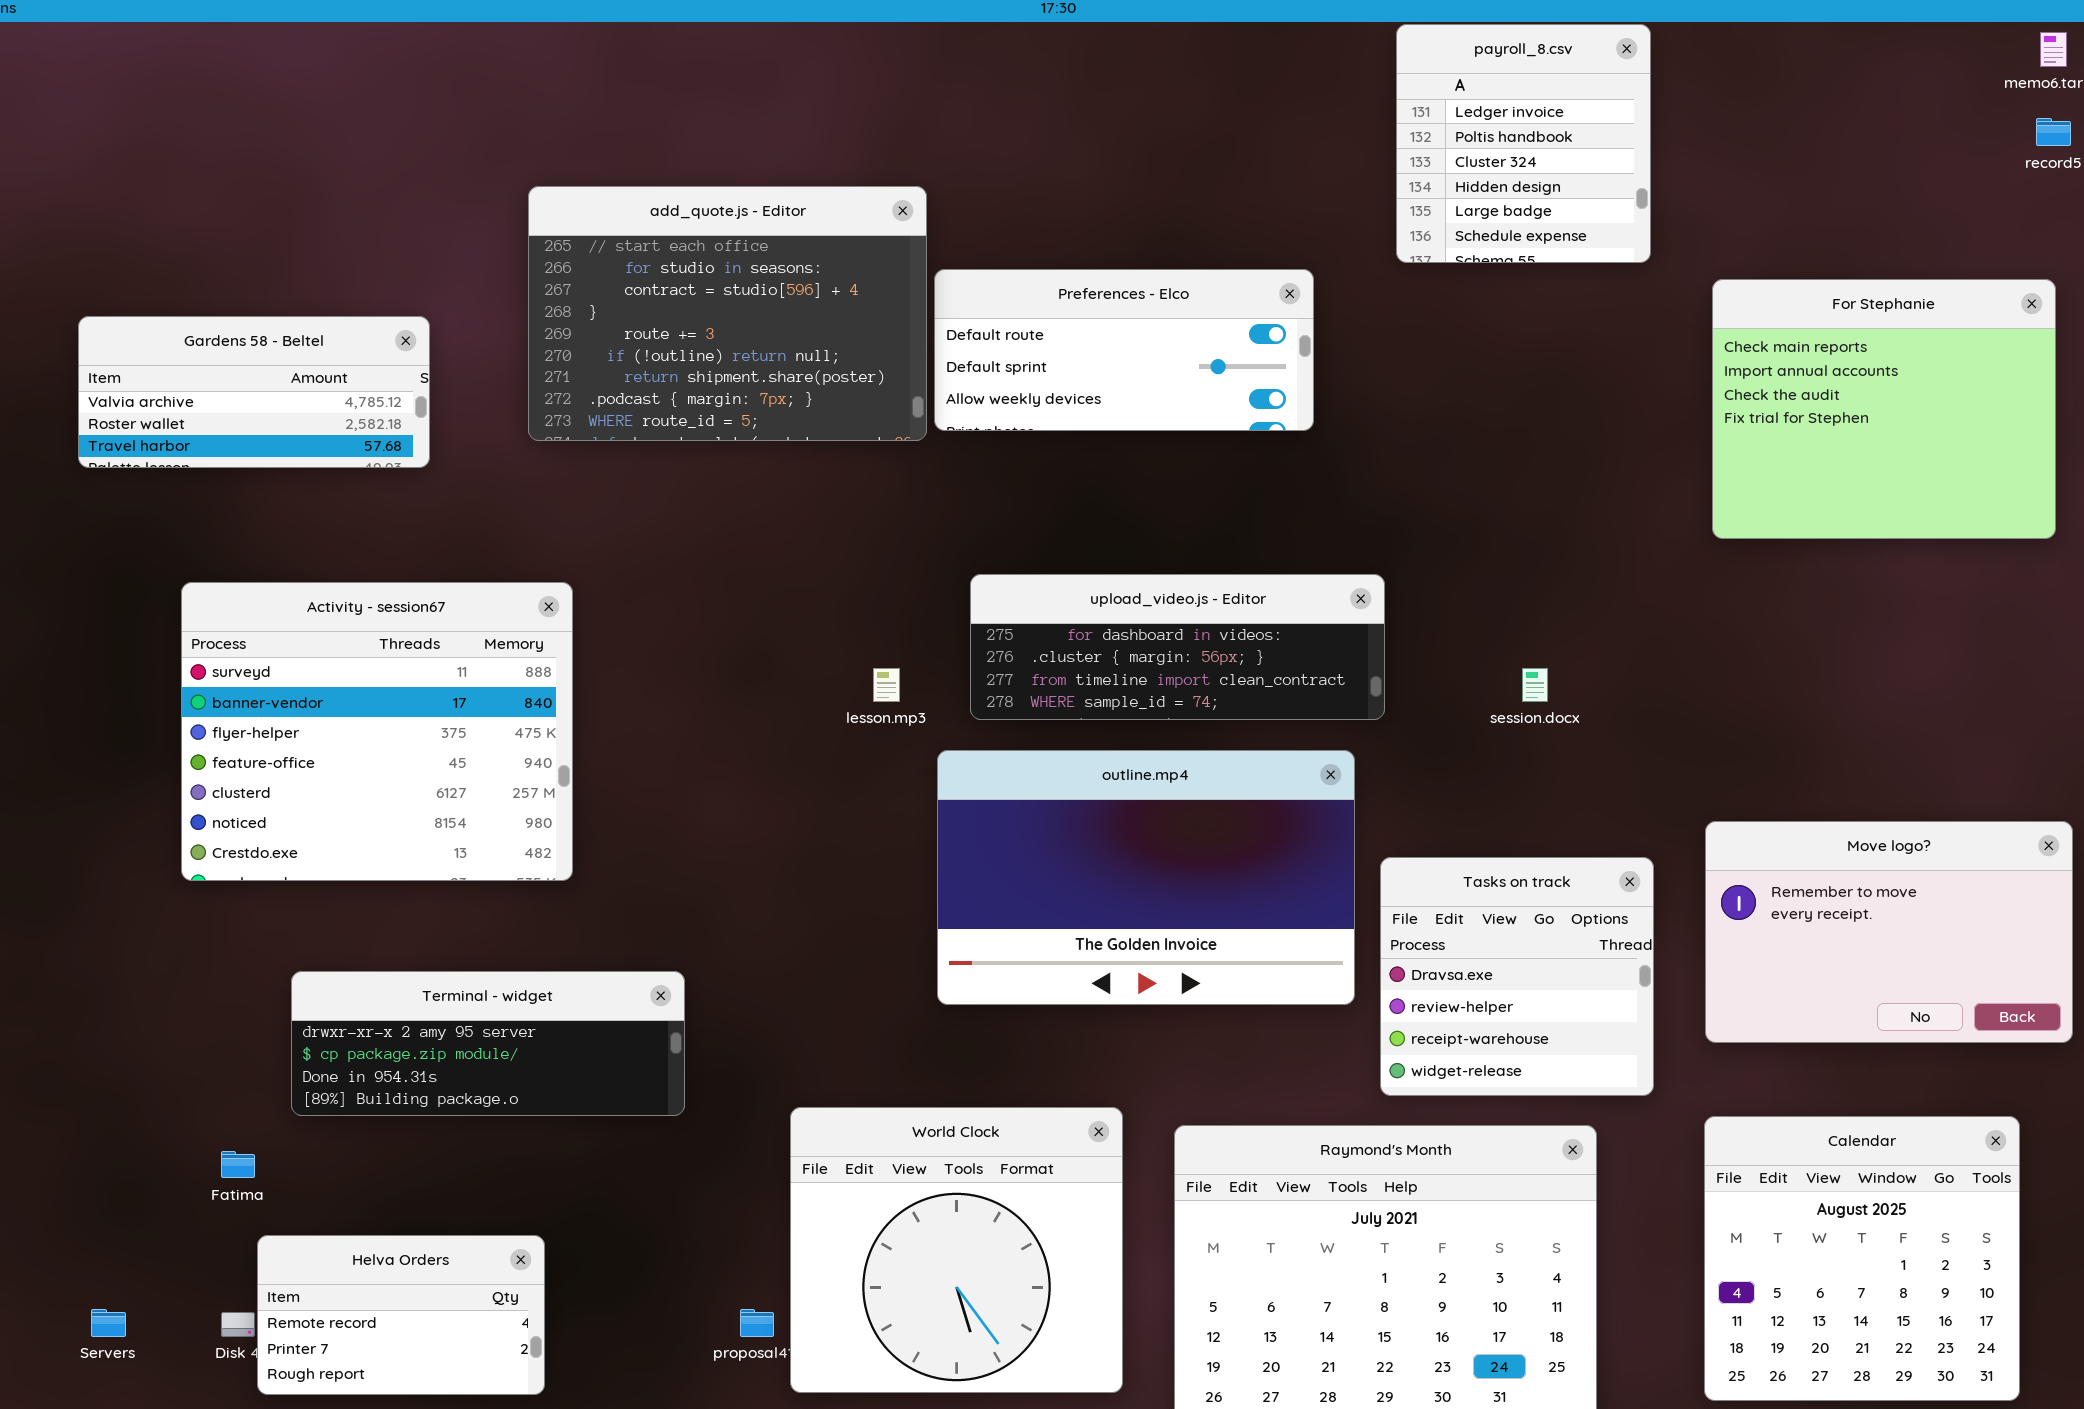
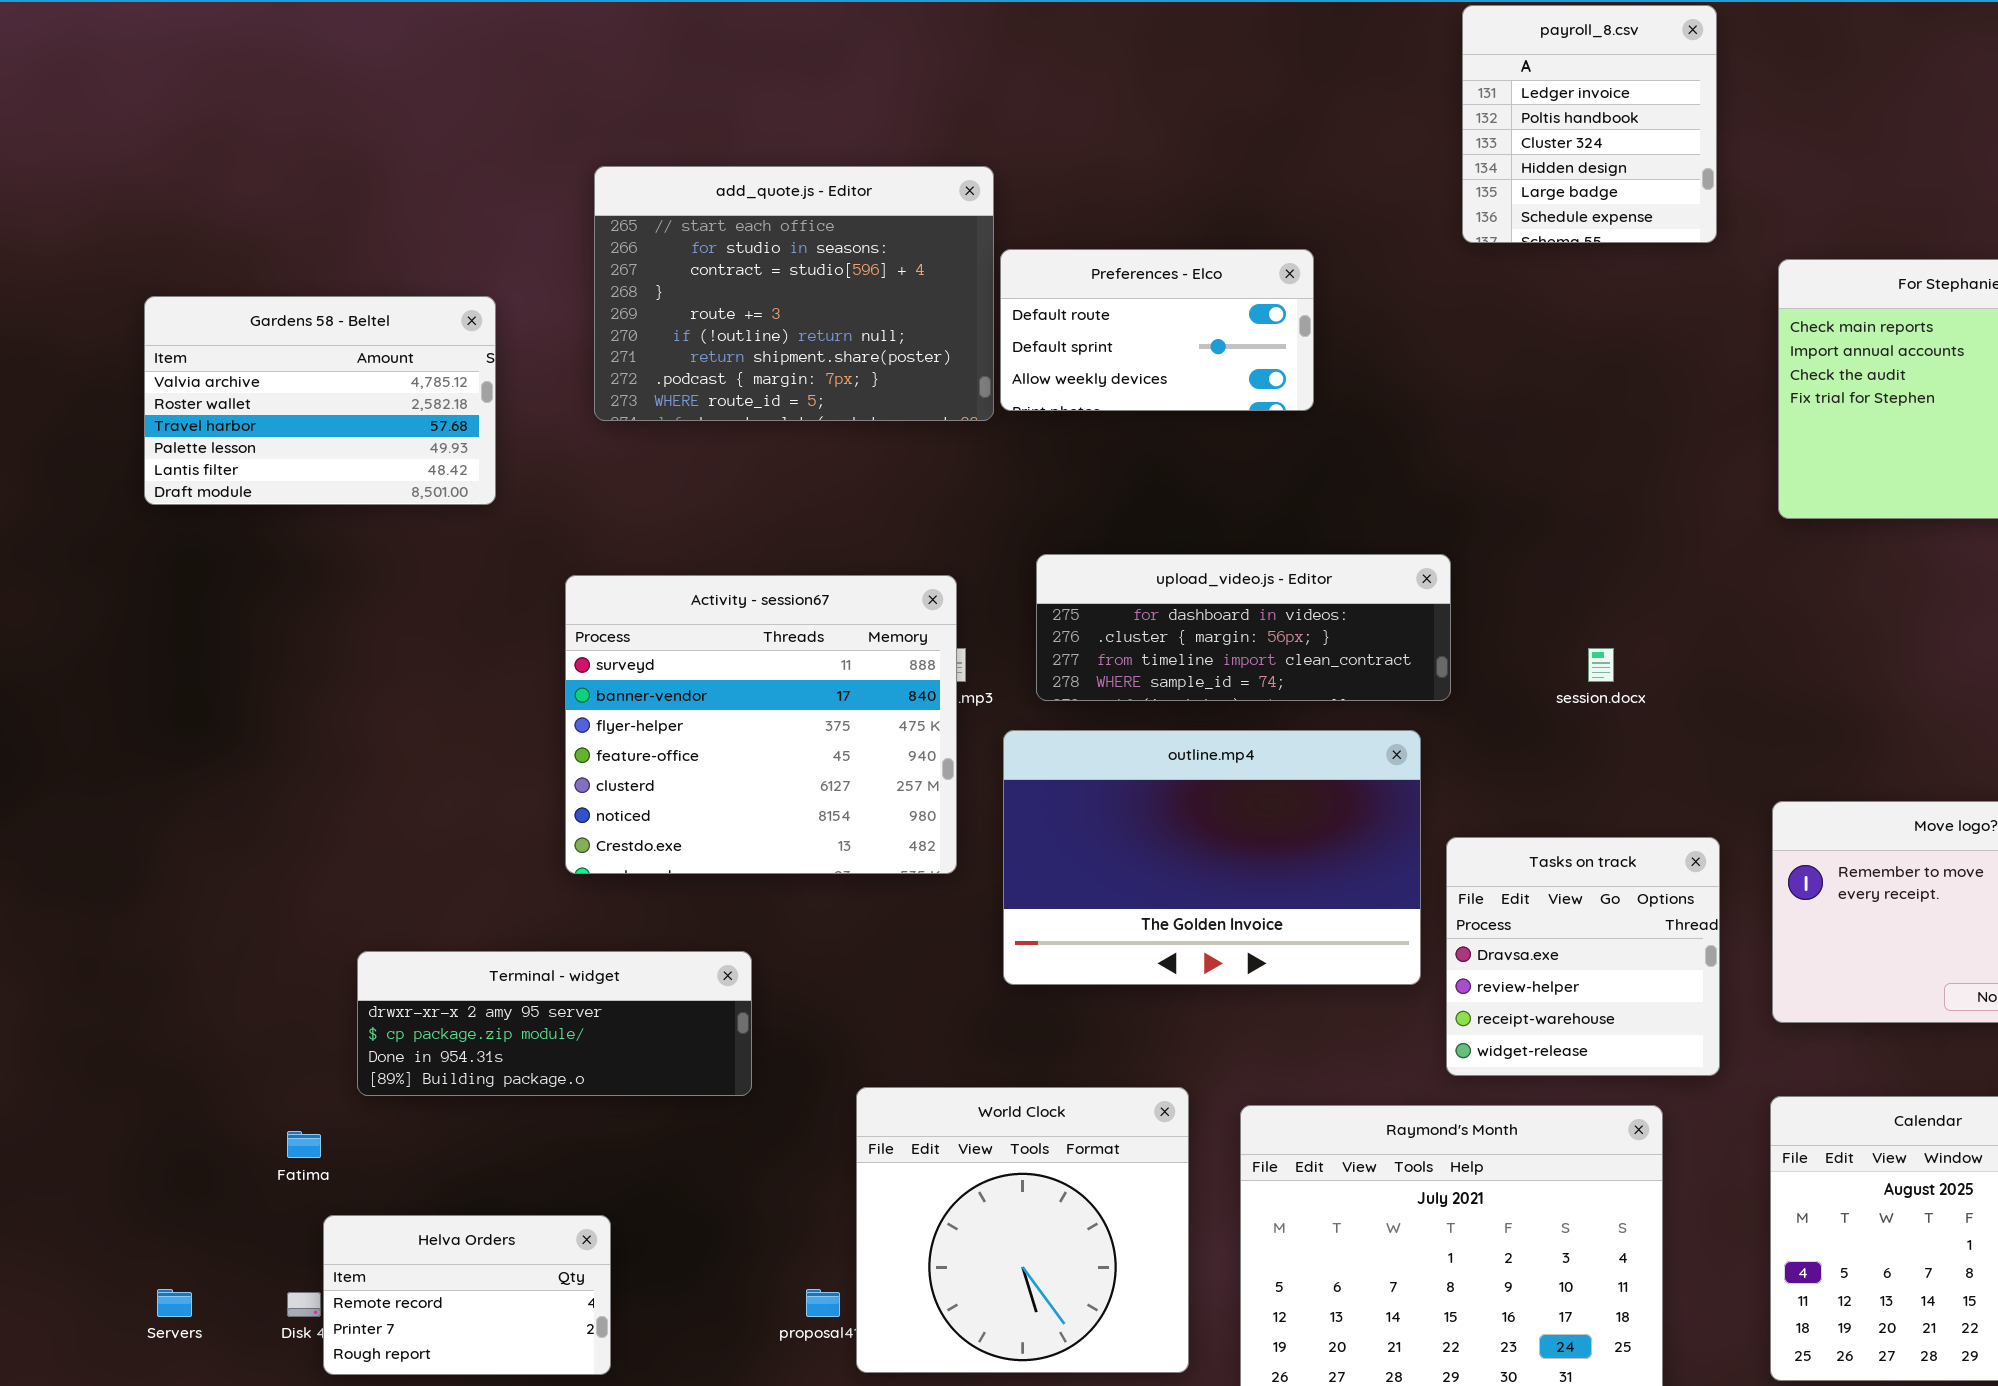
Preferences - Elco: [934,269,1314,431] -> [1000,249,1314,411], resized
Gardens 58 - Beltel: [78,316,430,468] -> [144,296,496,505], resized
Activity - session67: [181,582,573,881] -> [565,575,957,874], moved

